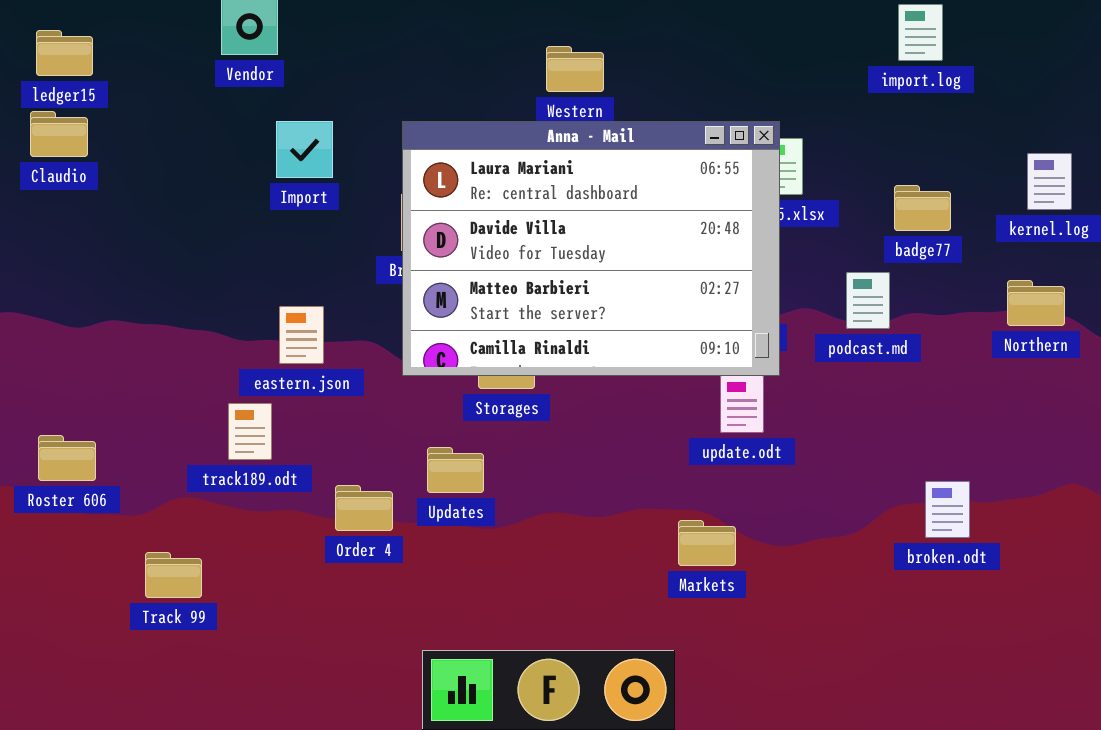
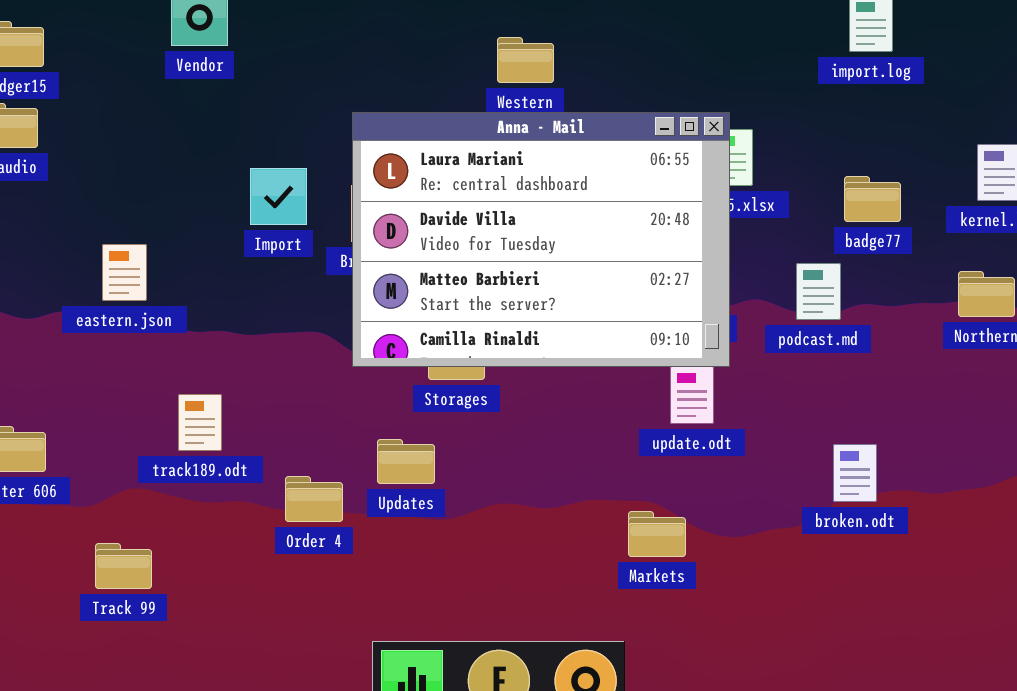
Import: [276,121,333,178] -> [250,168,307,225], moved
eastern.json: [279,306,324,364] -> [102,244,147,301], moved
broken.odt: [925,481,970,538] -> [833,444,877,502], moved

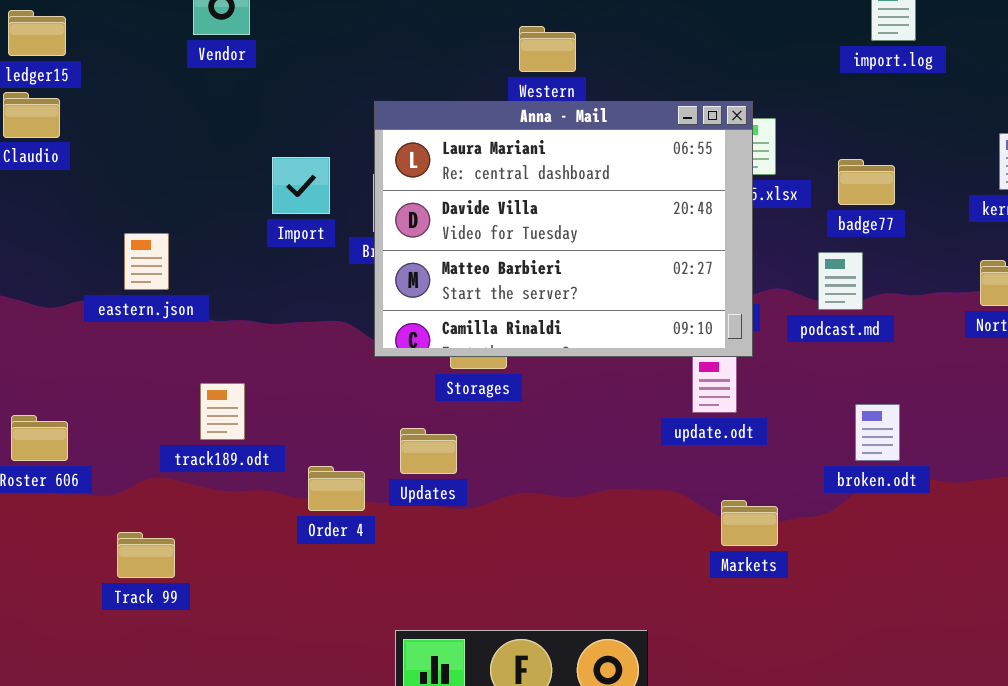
badge77: [844,176,901,222] -> [838,159,895,205], moved
broken.odt: [833,444,877,502] -> [855,404,900,461], moved
Markets: [628,511,686,557] -> [721,500,778,546], moved

